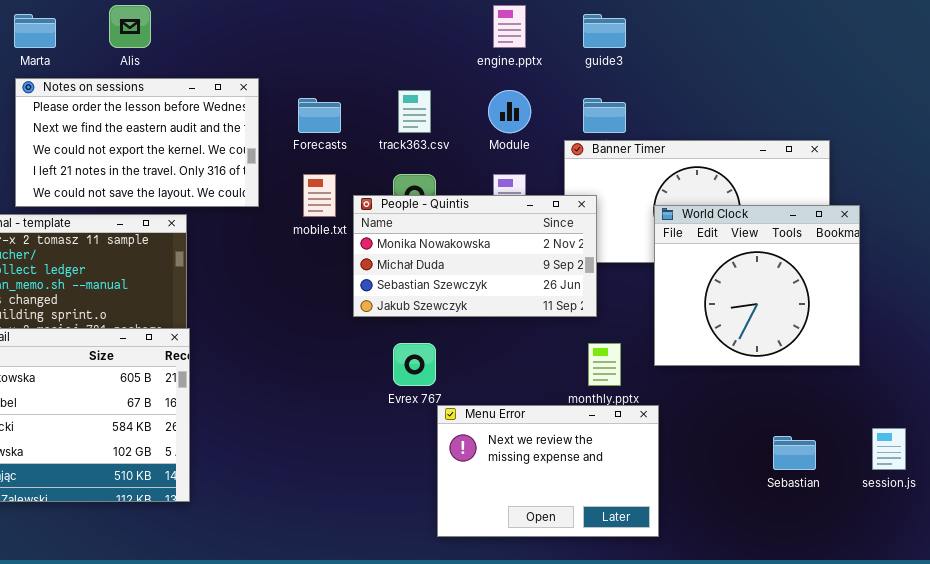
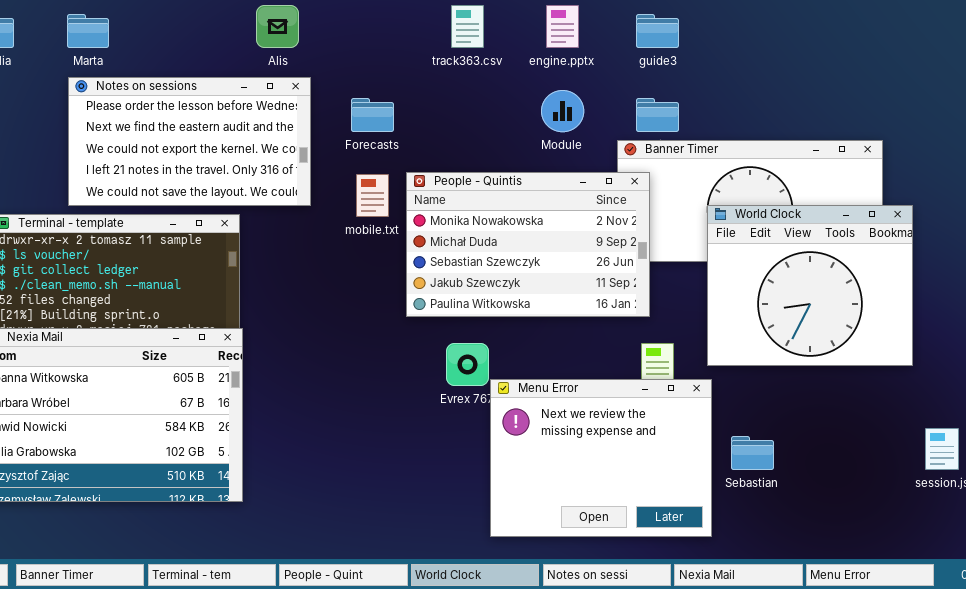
Alis: [109,5,151,48] -> [256,5,299,48], moved
track363.csv: [398,90,431,133] -> [451,5,484,48], moved
People - Quintis: [353,195,597,317] -> [406,172,650,317], resized
Menu Error: [437,405,659,537] -> [490,379,712,537], resized
Sebastian: [773,436,816,470] -> [731,436,774,470], moved

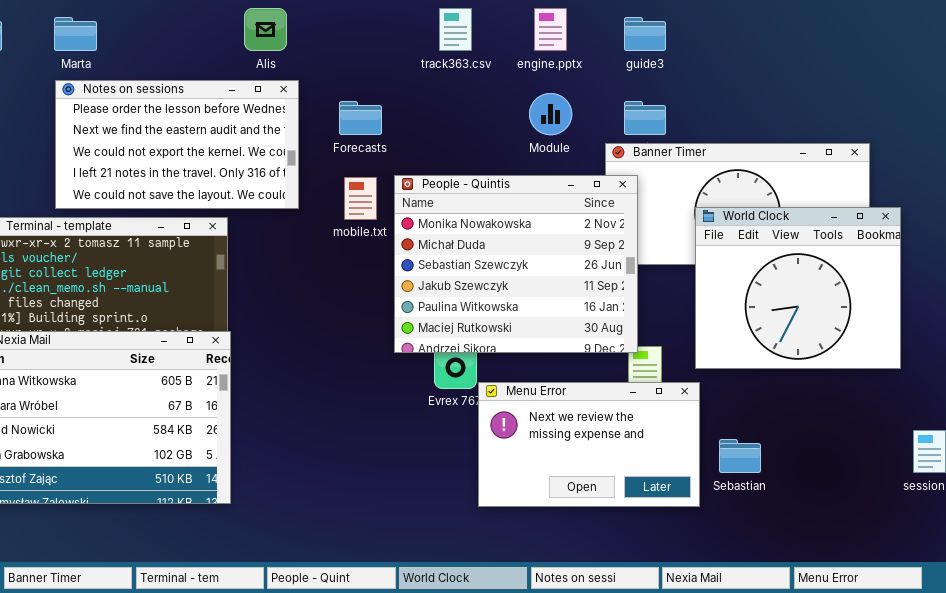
People - Quintis: [406,172,650,317] -> [394,175,638,353], resized
Menu Error: [490,379,712,537] -> [478,382,700,507], resized

